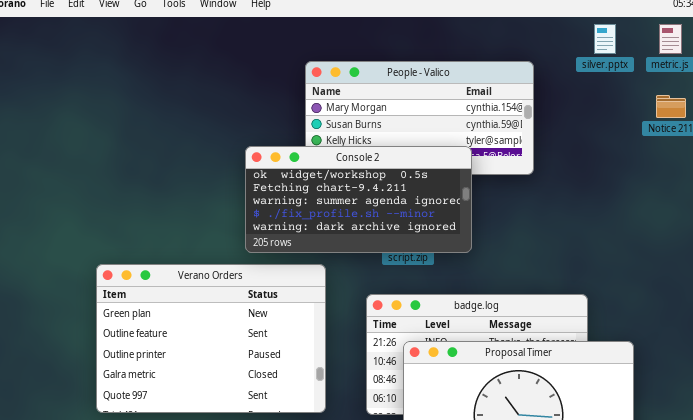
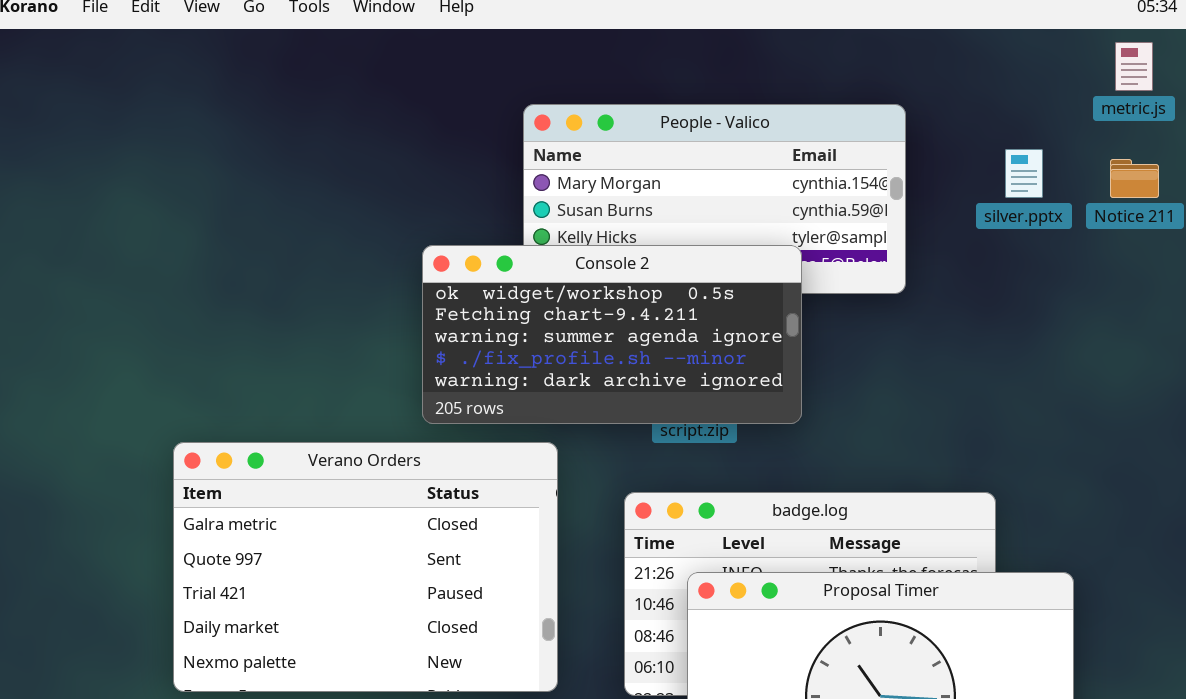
silver.pptx: [594,24,616,54] -> [1005,149,1043,198], moved
Verano Orders: [96,264,326,413] -> [173,442,558,692], scrolled down 3 rows

